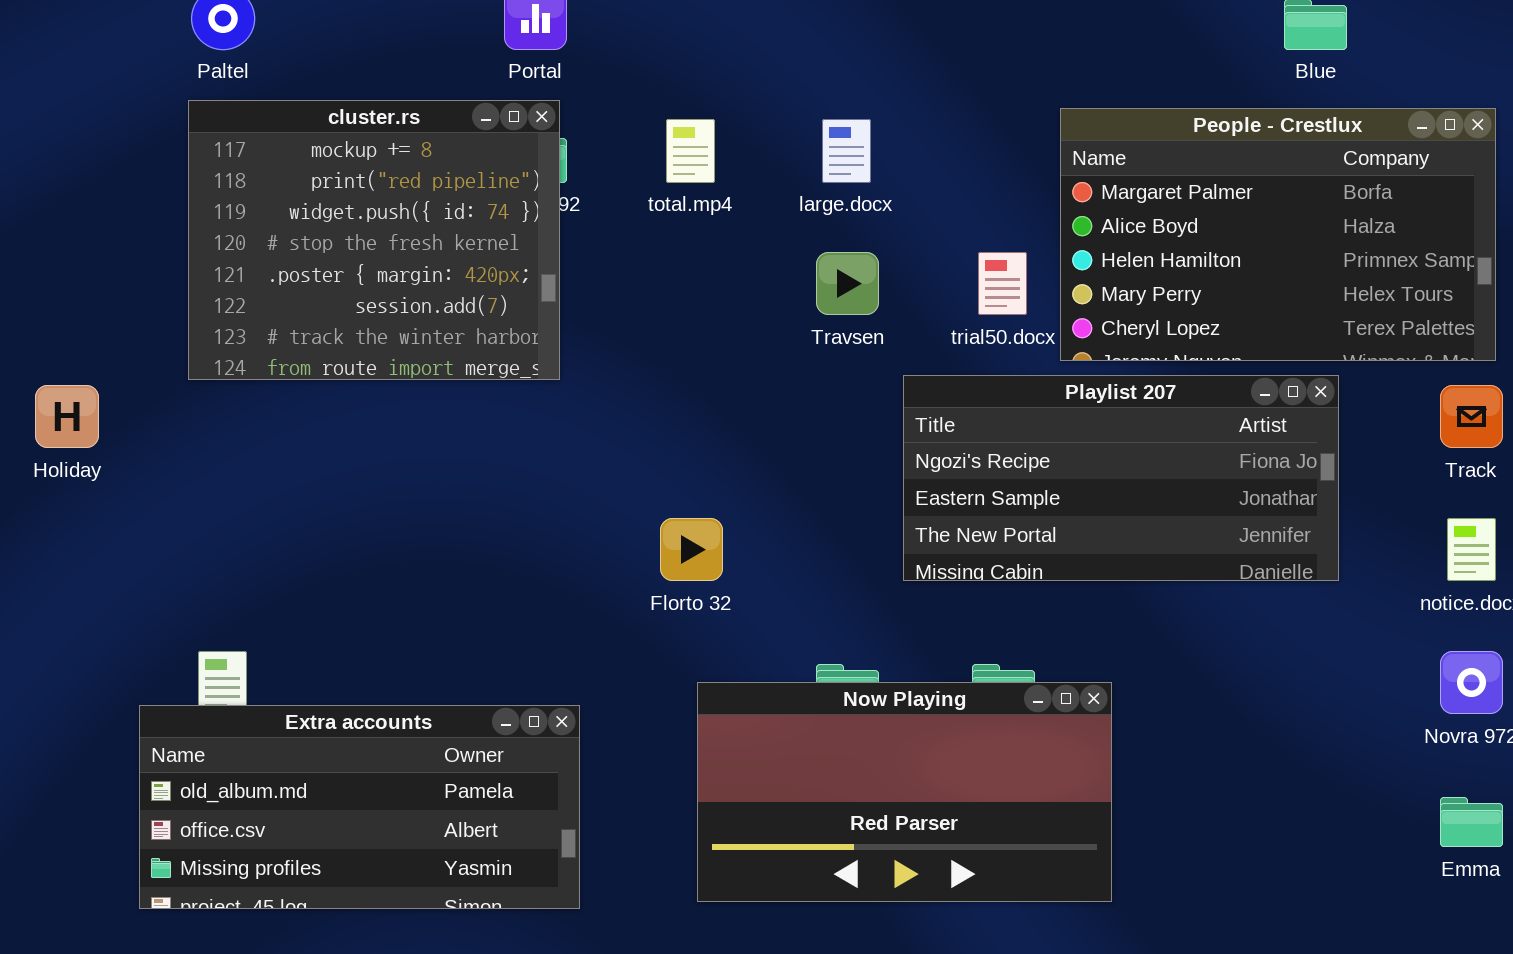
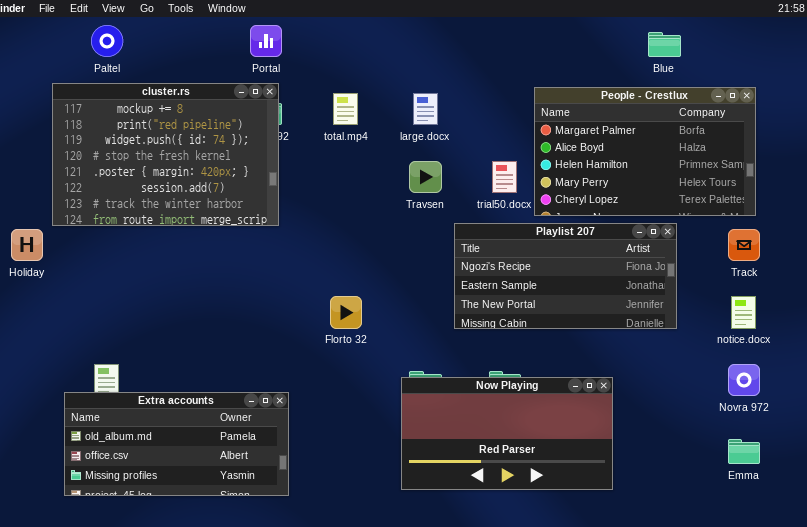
cluster.rs: [188,100,560,380] -> [52,83,279,226], resized
Now Playing: [697,682,1112,902] -> [401,377,613,490], moved

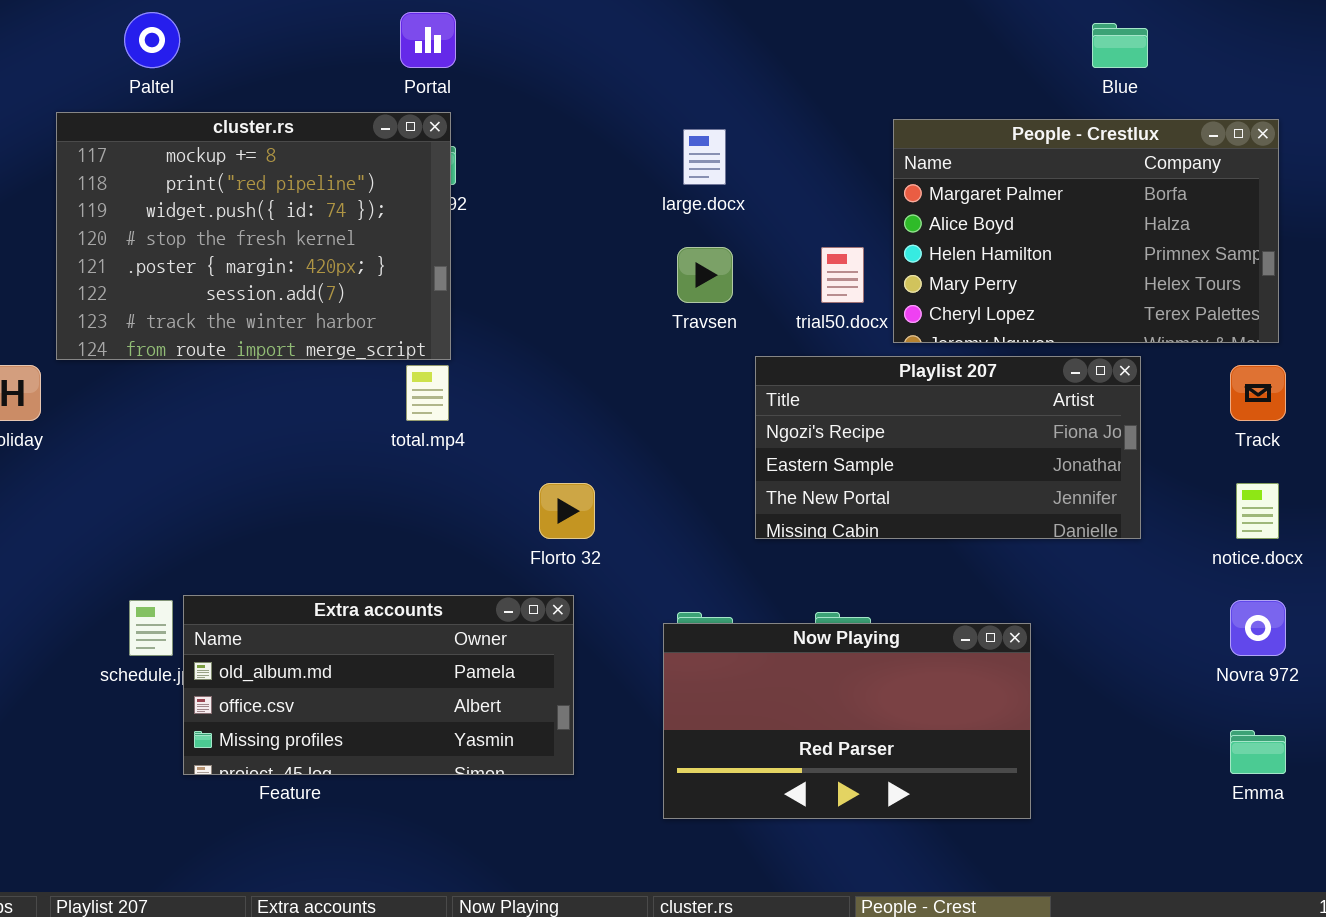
total.mp4: [333,93,358,125] -> [406,365,449,421], moved
Extra accounts: [64,392,289,496] -> [183,595,574,775], moved

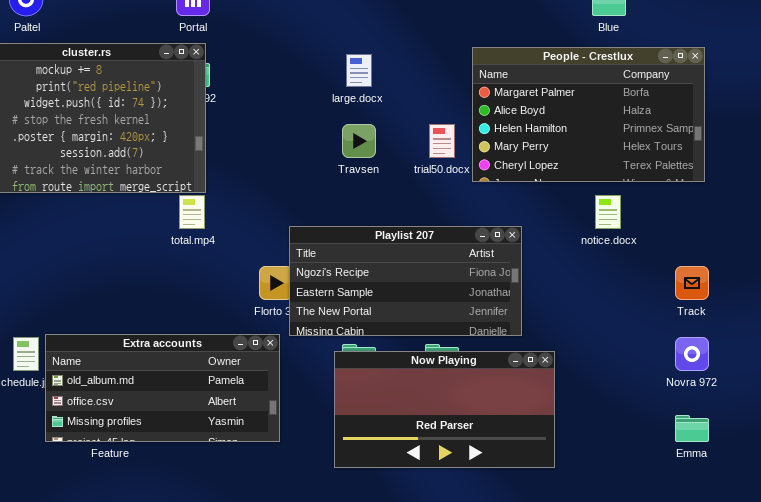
Playlist 207: [755,356,1141,539] -> [289,226,522,336], moved
Track: [1230,365,1286,421] -> [675,266,709,300], moved
notice.docx: [1236,483,1279,539] -> [595,195,621,229], moved

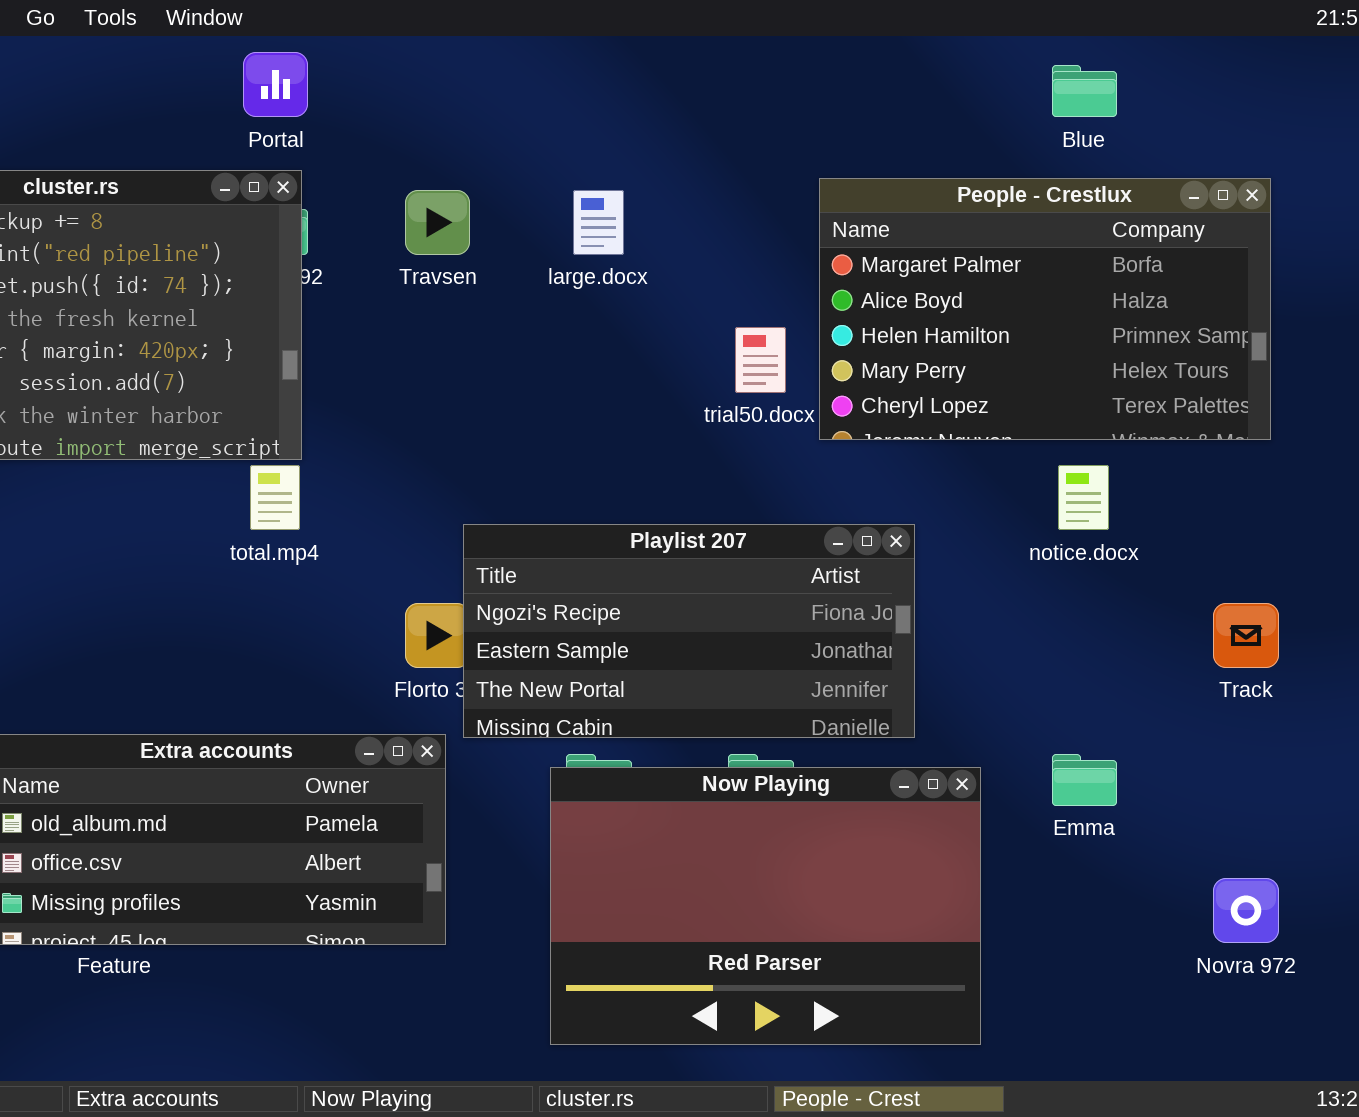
Travsen: [342,124,376,158] -> [405,190,470,255], moved
Novra 972: [675,337,709,371] -> [1213,878,1279,943], moved
Now Playing: [334,351,555,468] -> [550,767,981,1045], resized
Emma: [675,415,709,442] -> [1052,754,1117,806], moved

